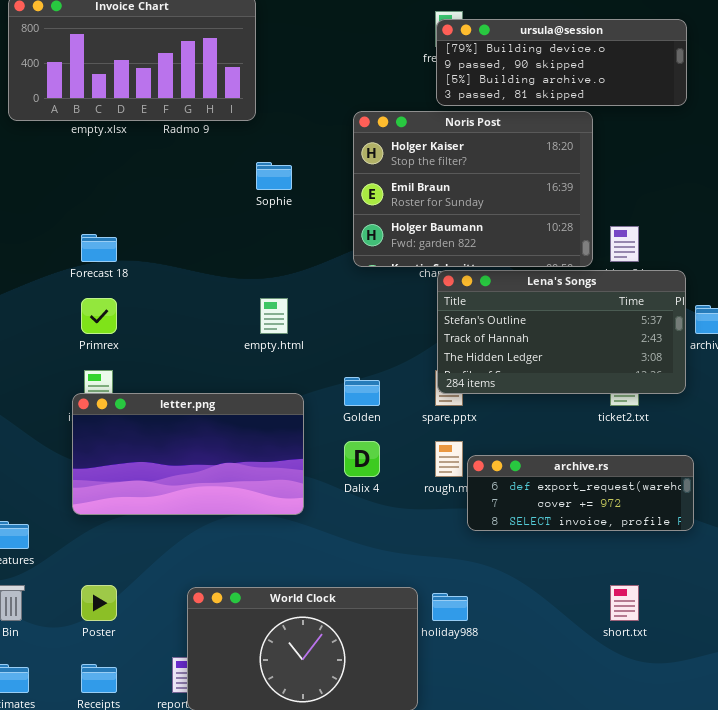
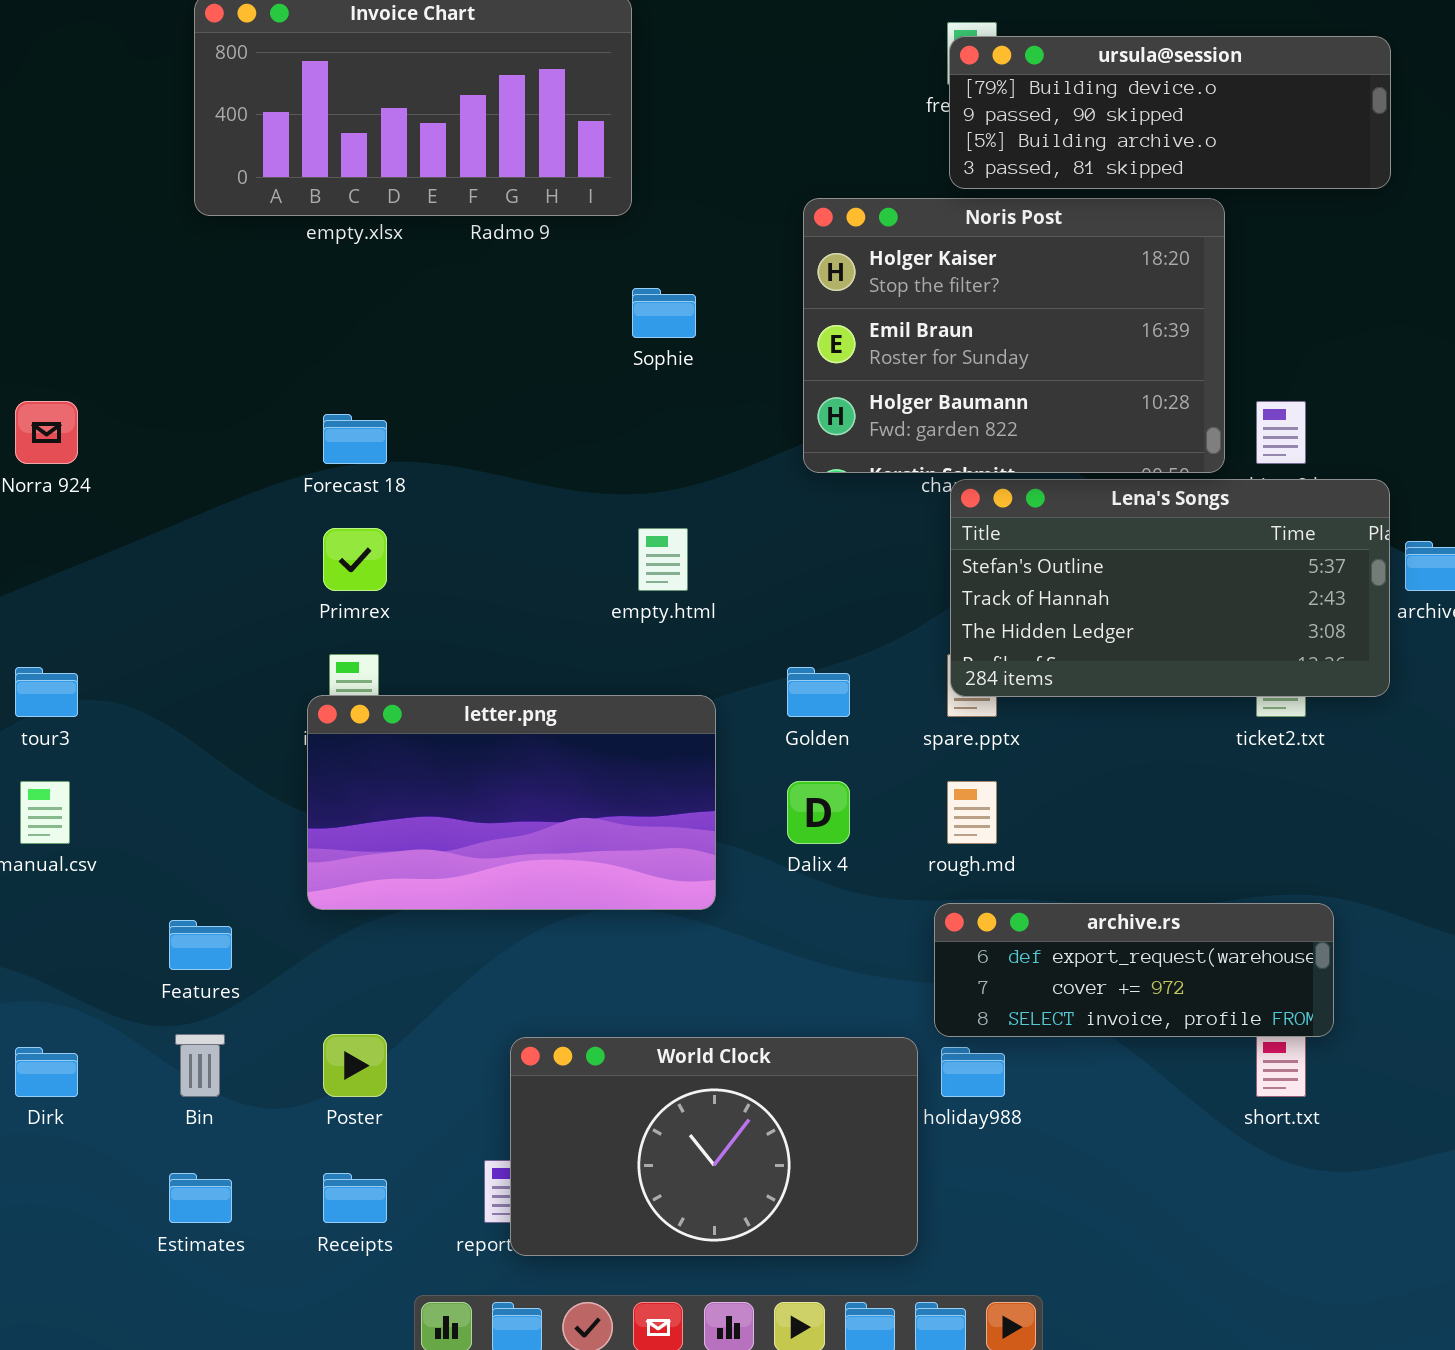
archive.rs: [467,455,694,531] -> [934,903,1334,1037], moved

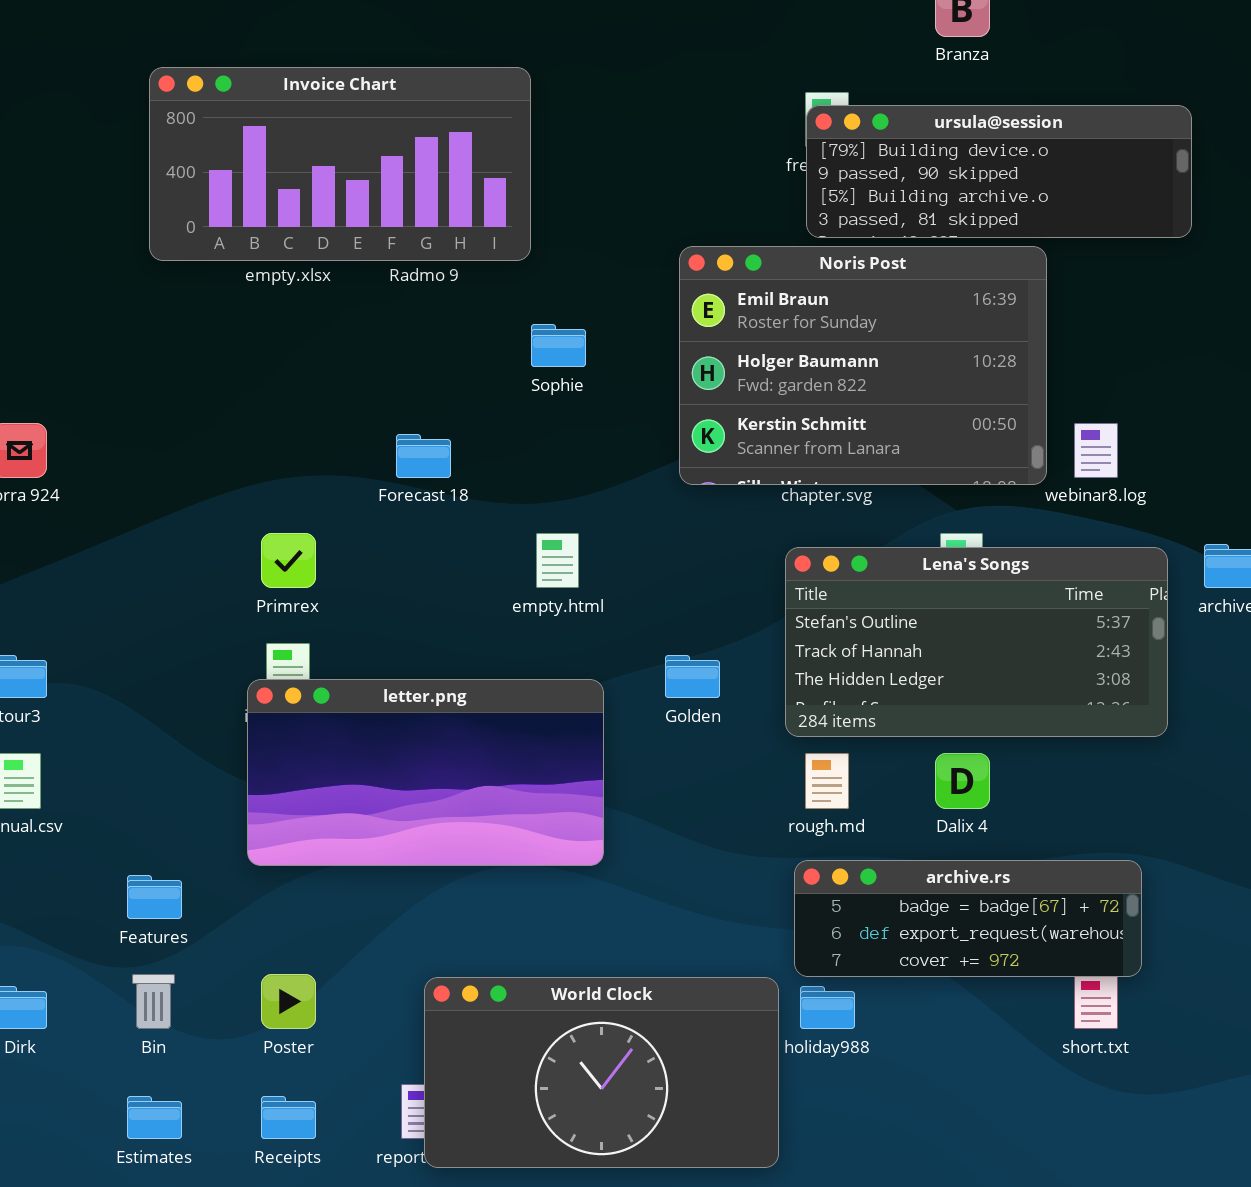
Noris Post: [803,198,1225,473] -> [679,246,1047,485], scrolled down 1 row
Forecast 18: [323,414,387,464] -> [396,434,451,478], moved
Lena's Songs: [950,479,1390,697] -> [785,547,1168,737], moved
Dalix 4: [787,781,850,844] -> [935,753,990,809], moved
archive.rs: [934,903,1334,1037] -> [794,860,1142,977], scrolled up 1 row

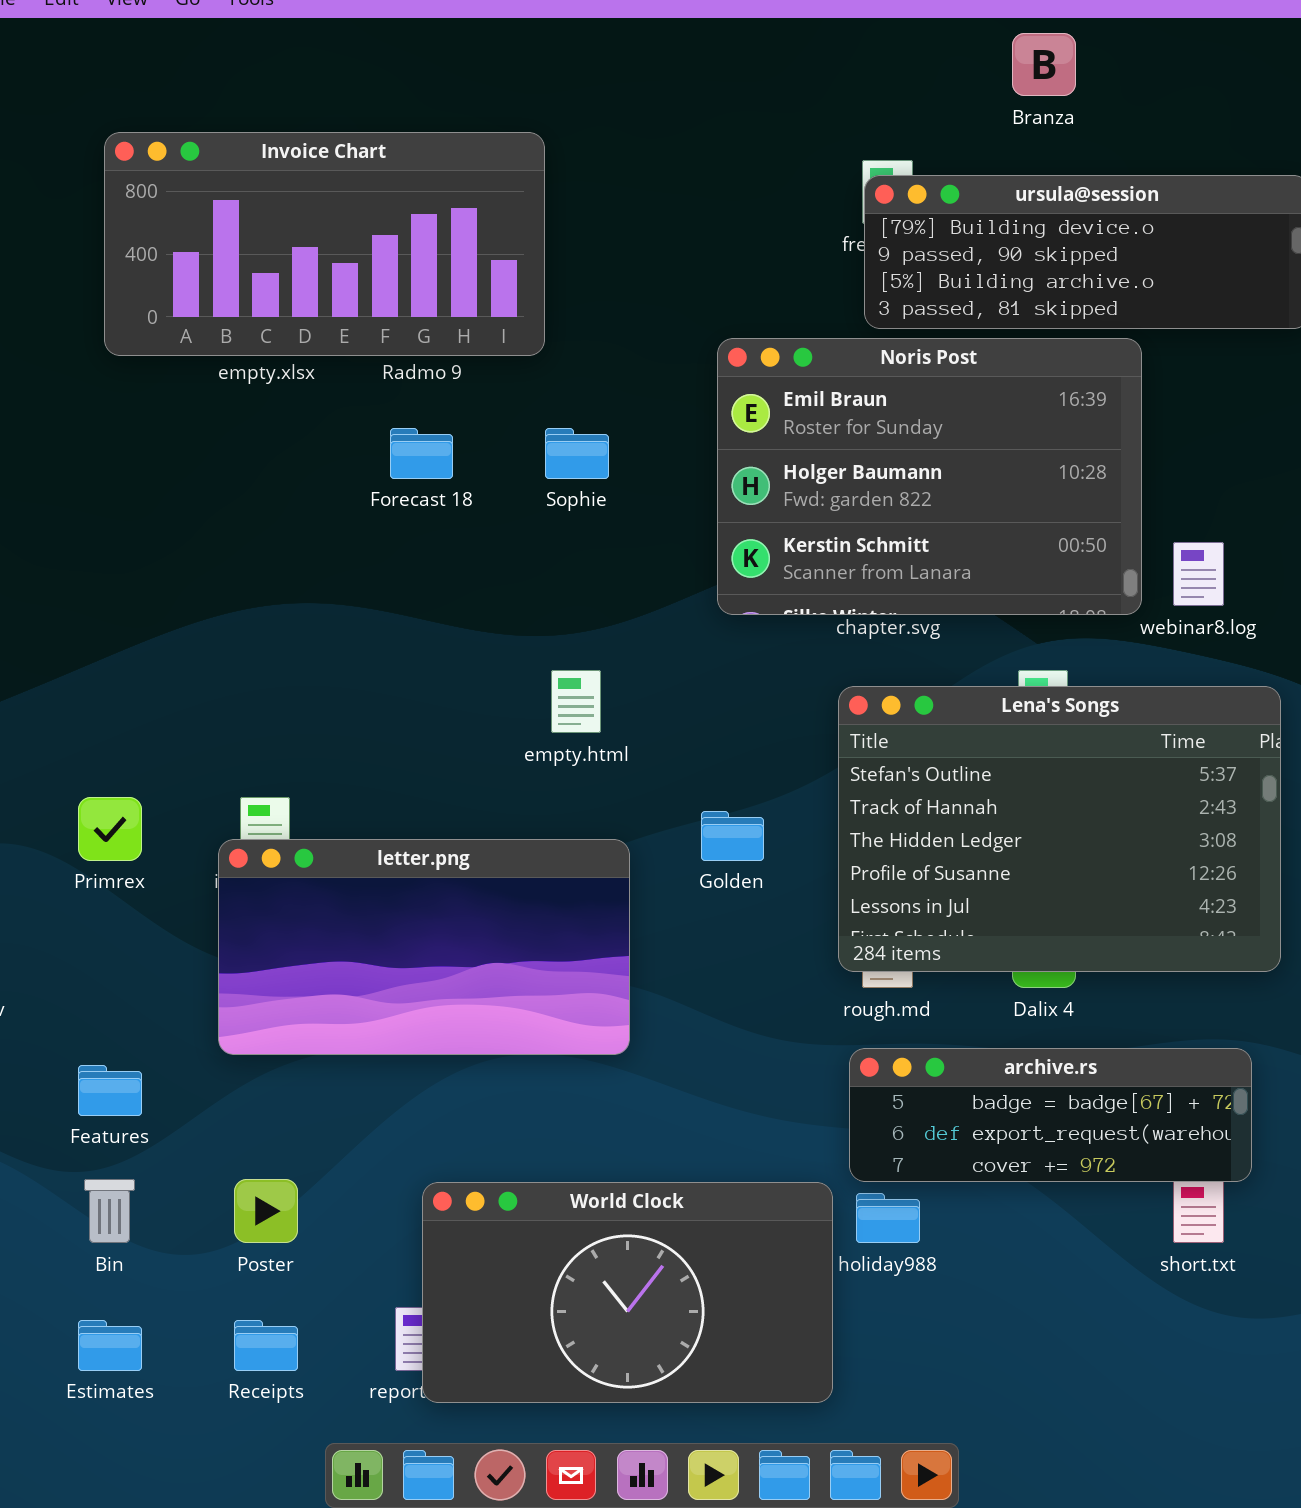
Forecast 18: [396,434,451,478] -> [390,428,453,479], moved
Primrex: [261,533,316,588] -> [78,797,142,861], moved
Lena's Songs: [785,547,1168,737] -> [838,686,1281,972], resized

